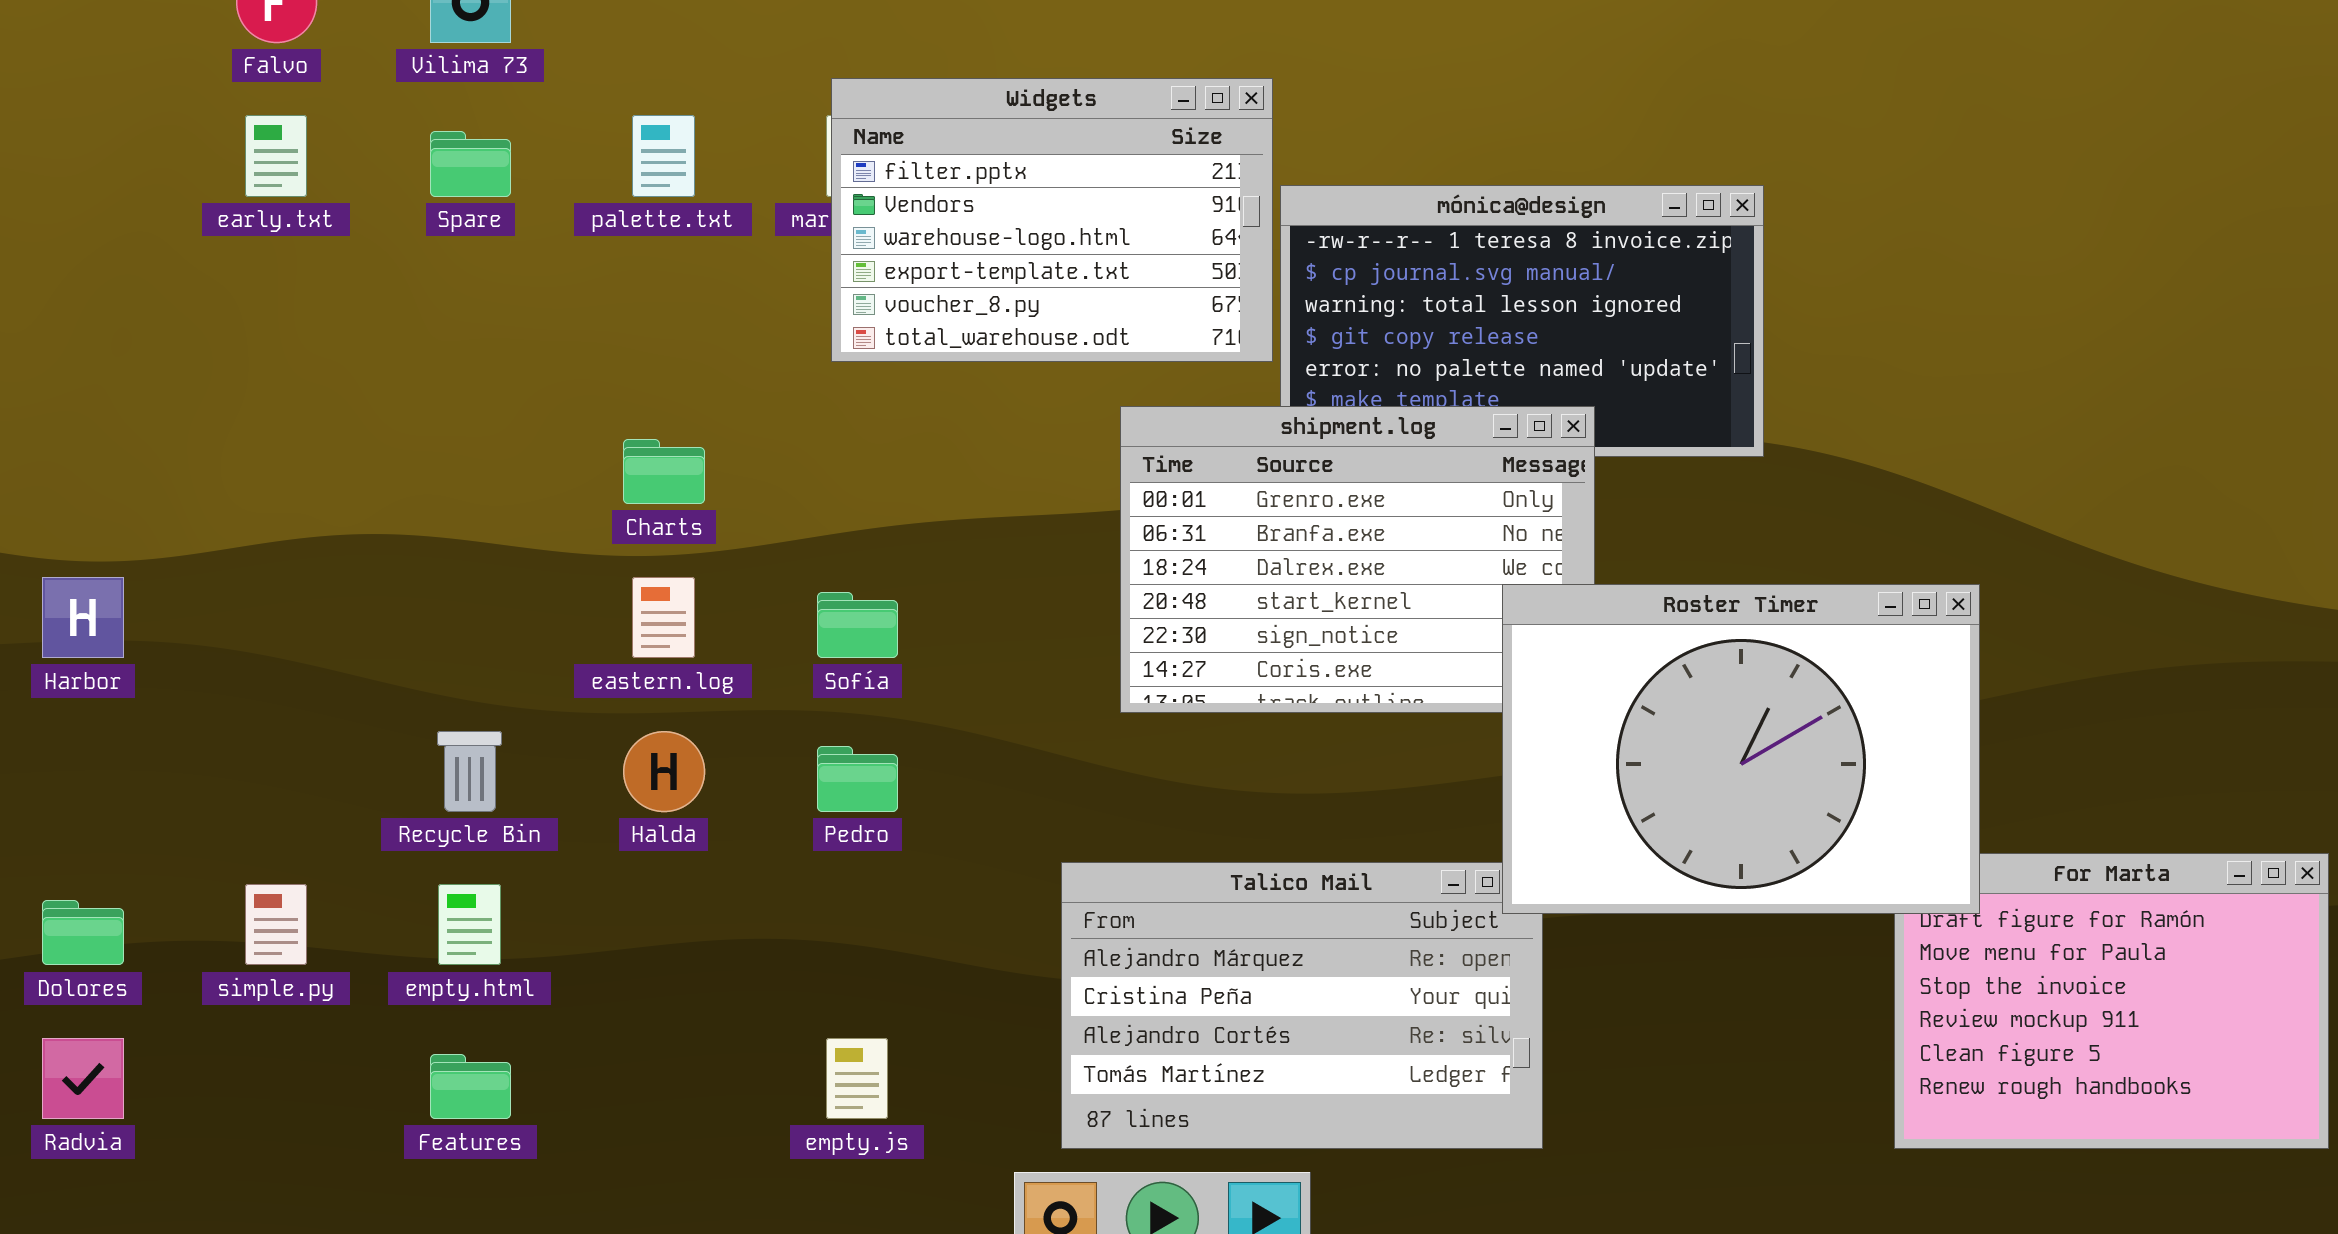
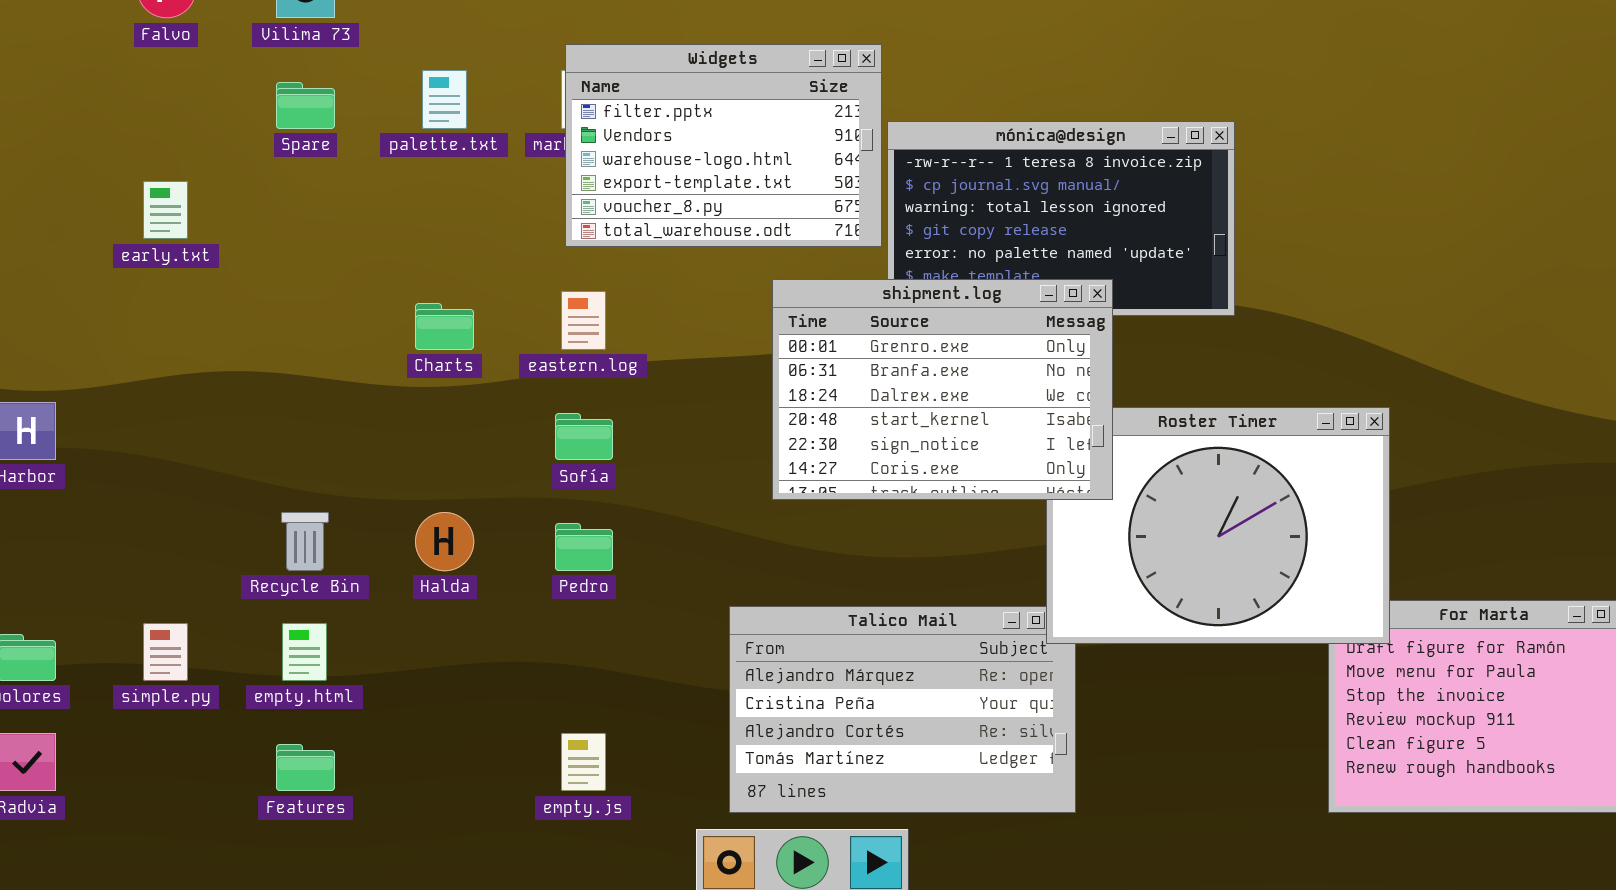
early.txt: [245,115,307,197] -> [143,181,188,239], moved
shipment.log: [1120,406,1595,713] -> [772,279,1113,500], raised
eastern.log: [632,577,695,658] -> [561,291,606,350], moved

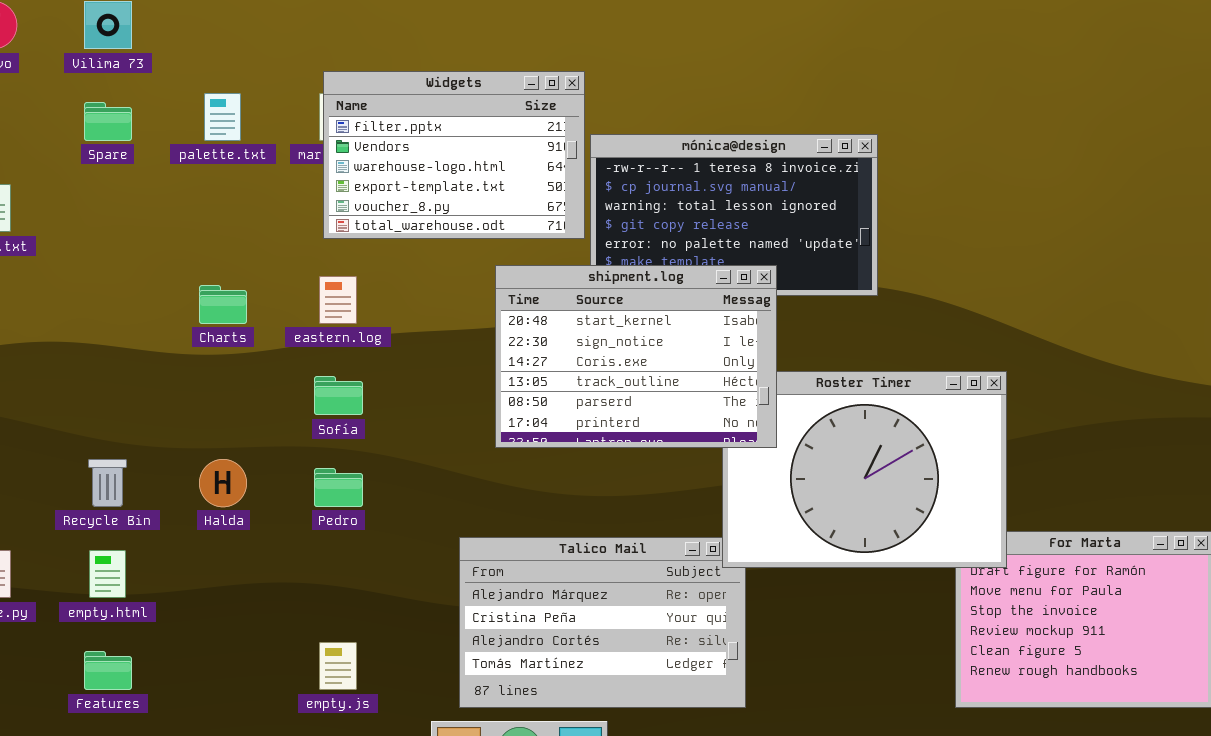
shipment.log: [772,279,1113,500] -> [495,265,777,448], scrolled down 3 rows

